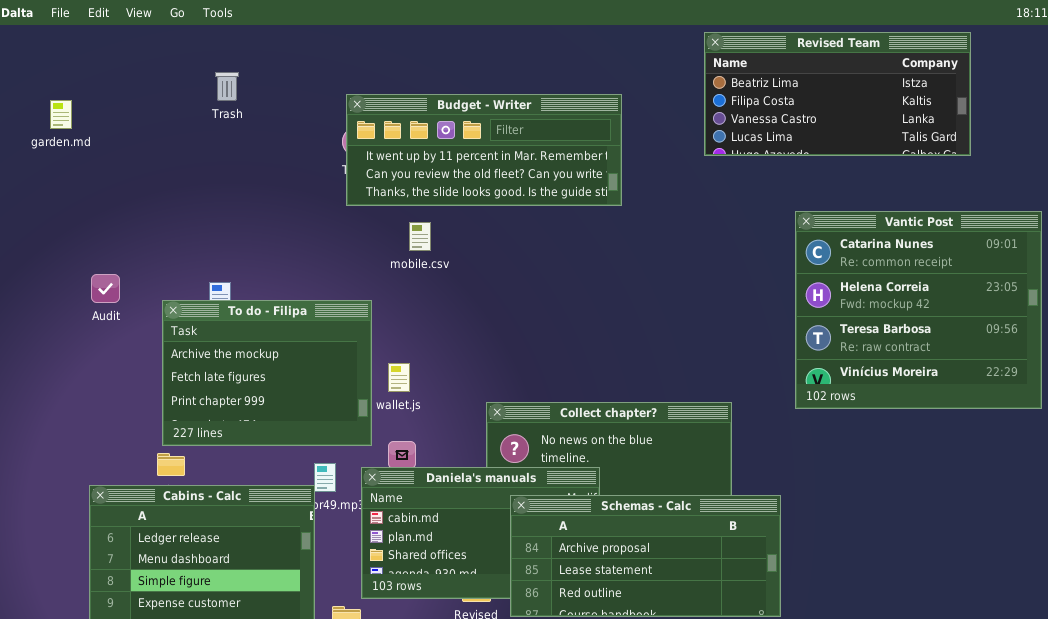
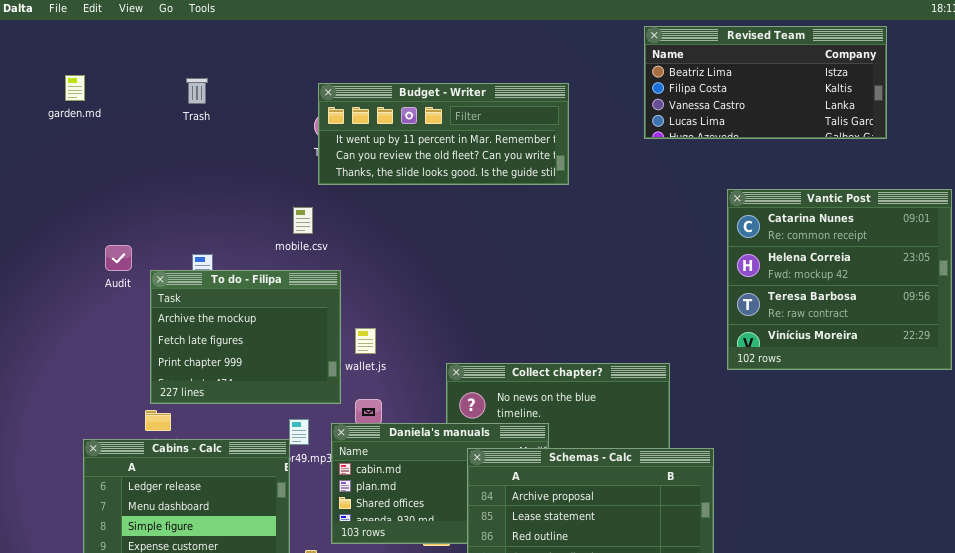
Trash: [215,72,239,101] -> [186,78,208,104], moved
garden.md: [50,100,72,129] -> [65,75,85,101], moved
mobile.csv: [409,222,431,251] -> [293,207,313,234], moved
Audit: [91,274,120,303] -> [105,245,132,271], moved

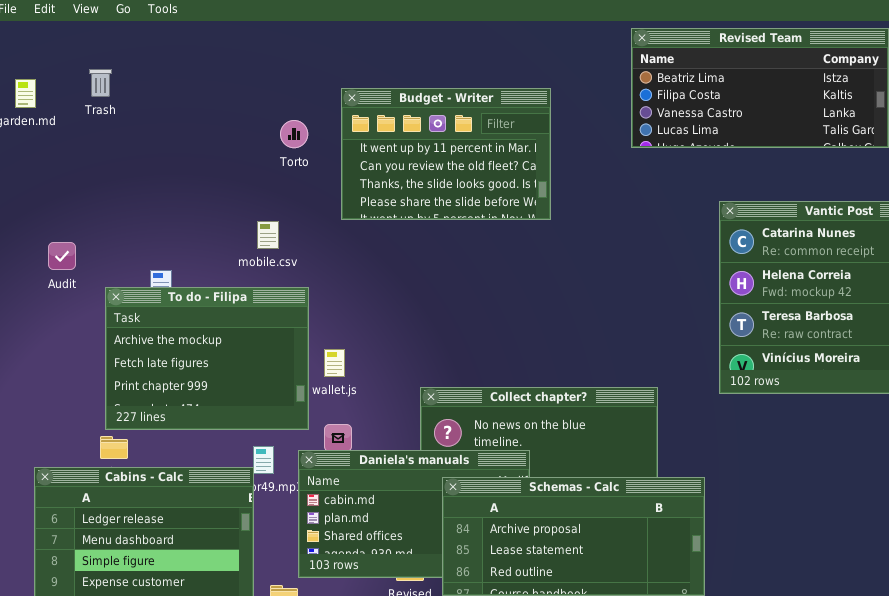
Trash: [186,78,208,104] -> [89,69,112,97], moved
Budget - Writer: [318,83,569,185] -> [341,88,551,220], resized
Audit: [105,245,132,271] -> [48,242,76,270], moved

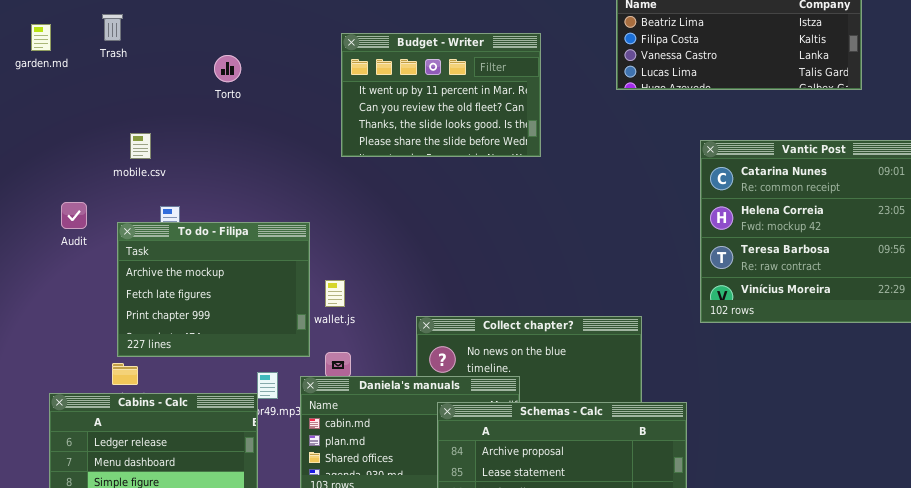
Torto: [280,120,308,148] -> [214,55,241,82], moved
mobile.csv: [257,221,279,249] -> [130,133,151,159], moved
Audit: [48,242,76,270] -> [61,202,87,229], moved

